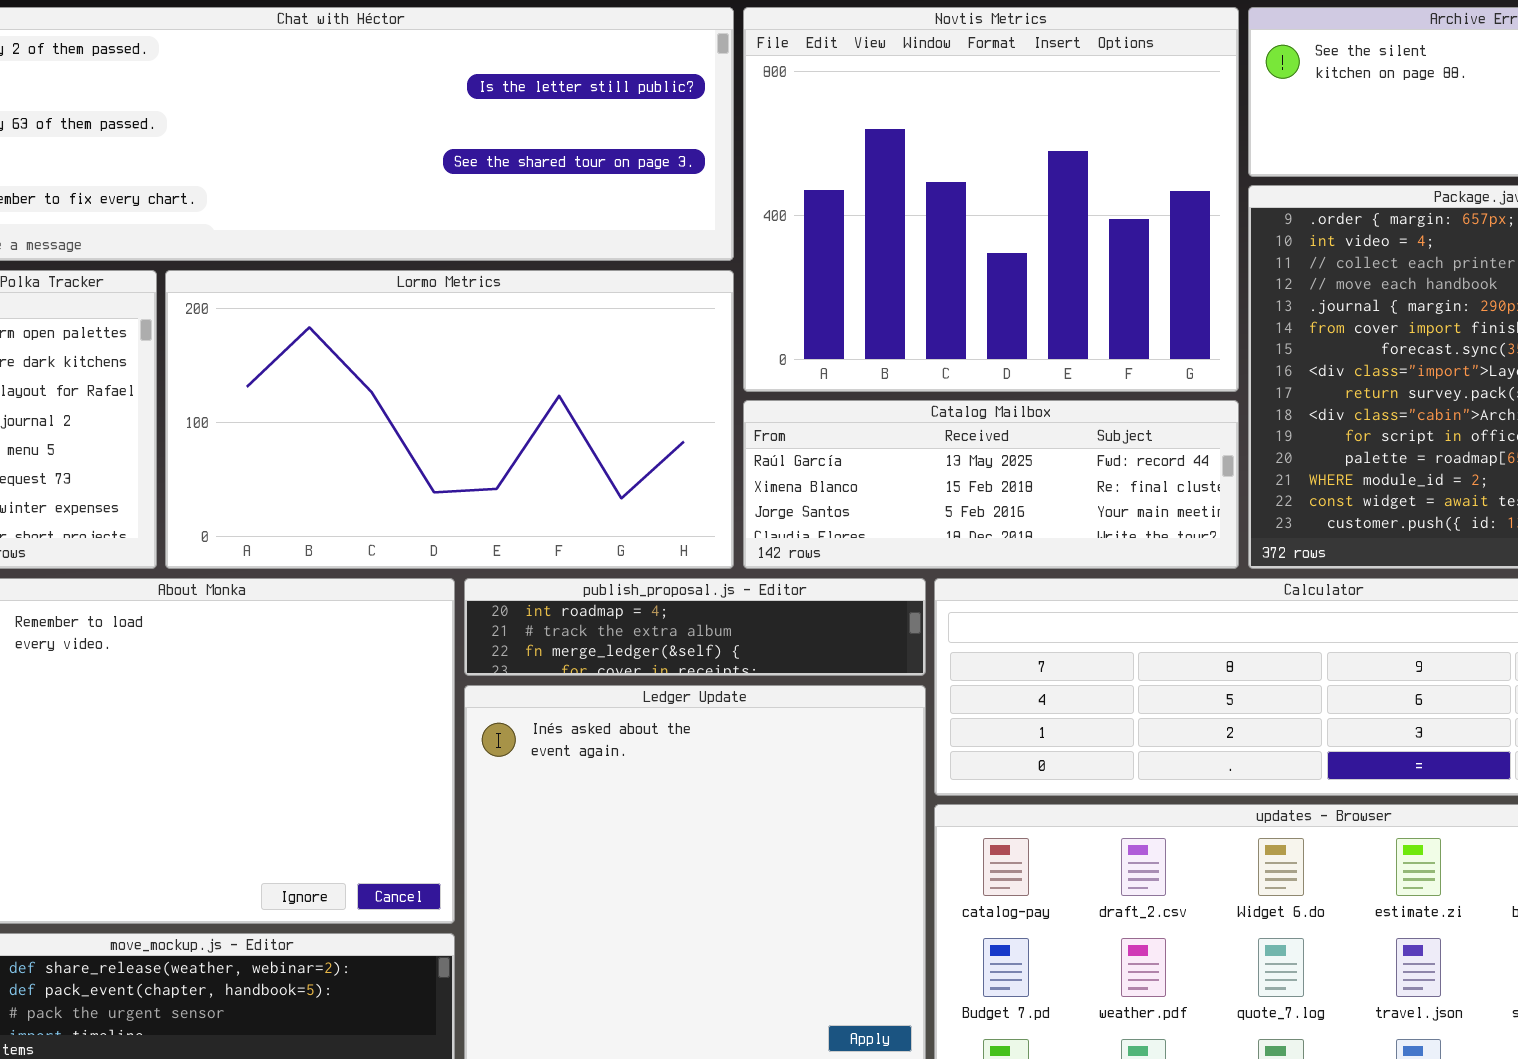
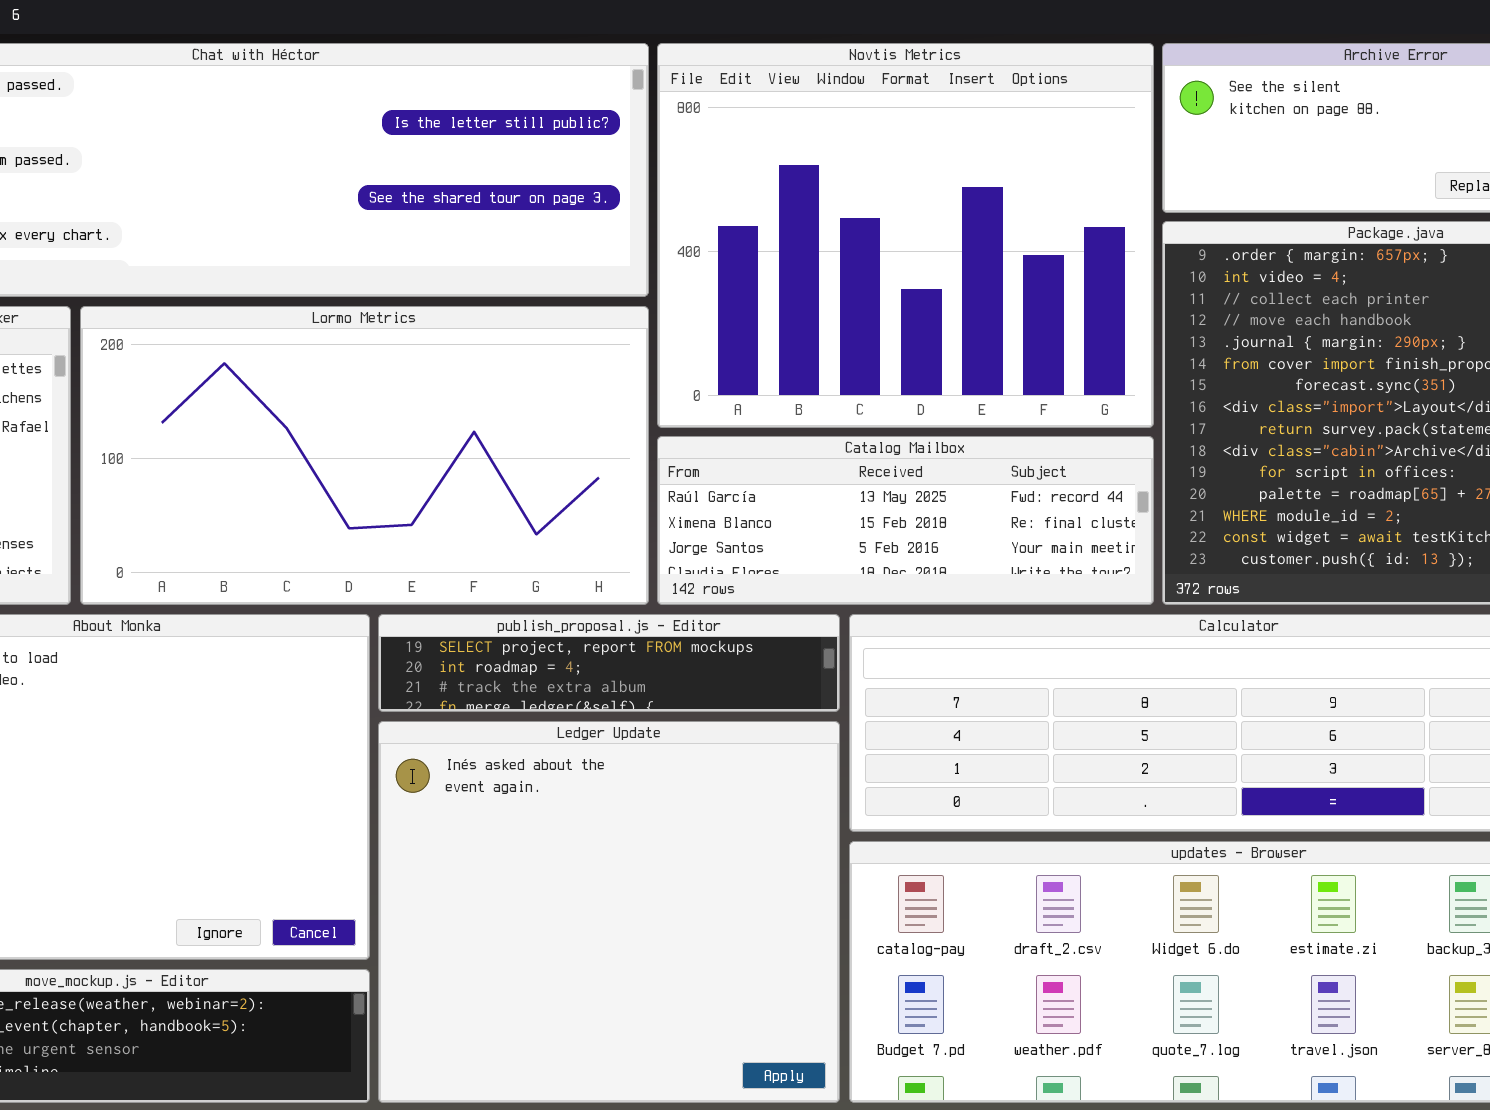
publish_proposal.js - Editor: [464,578,926,676] -> [378,614,840,712], scrolled up 1 row

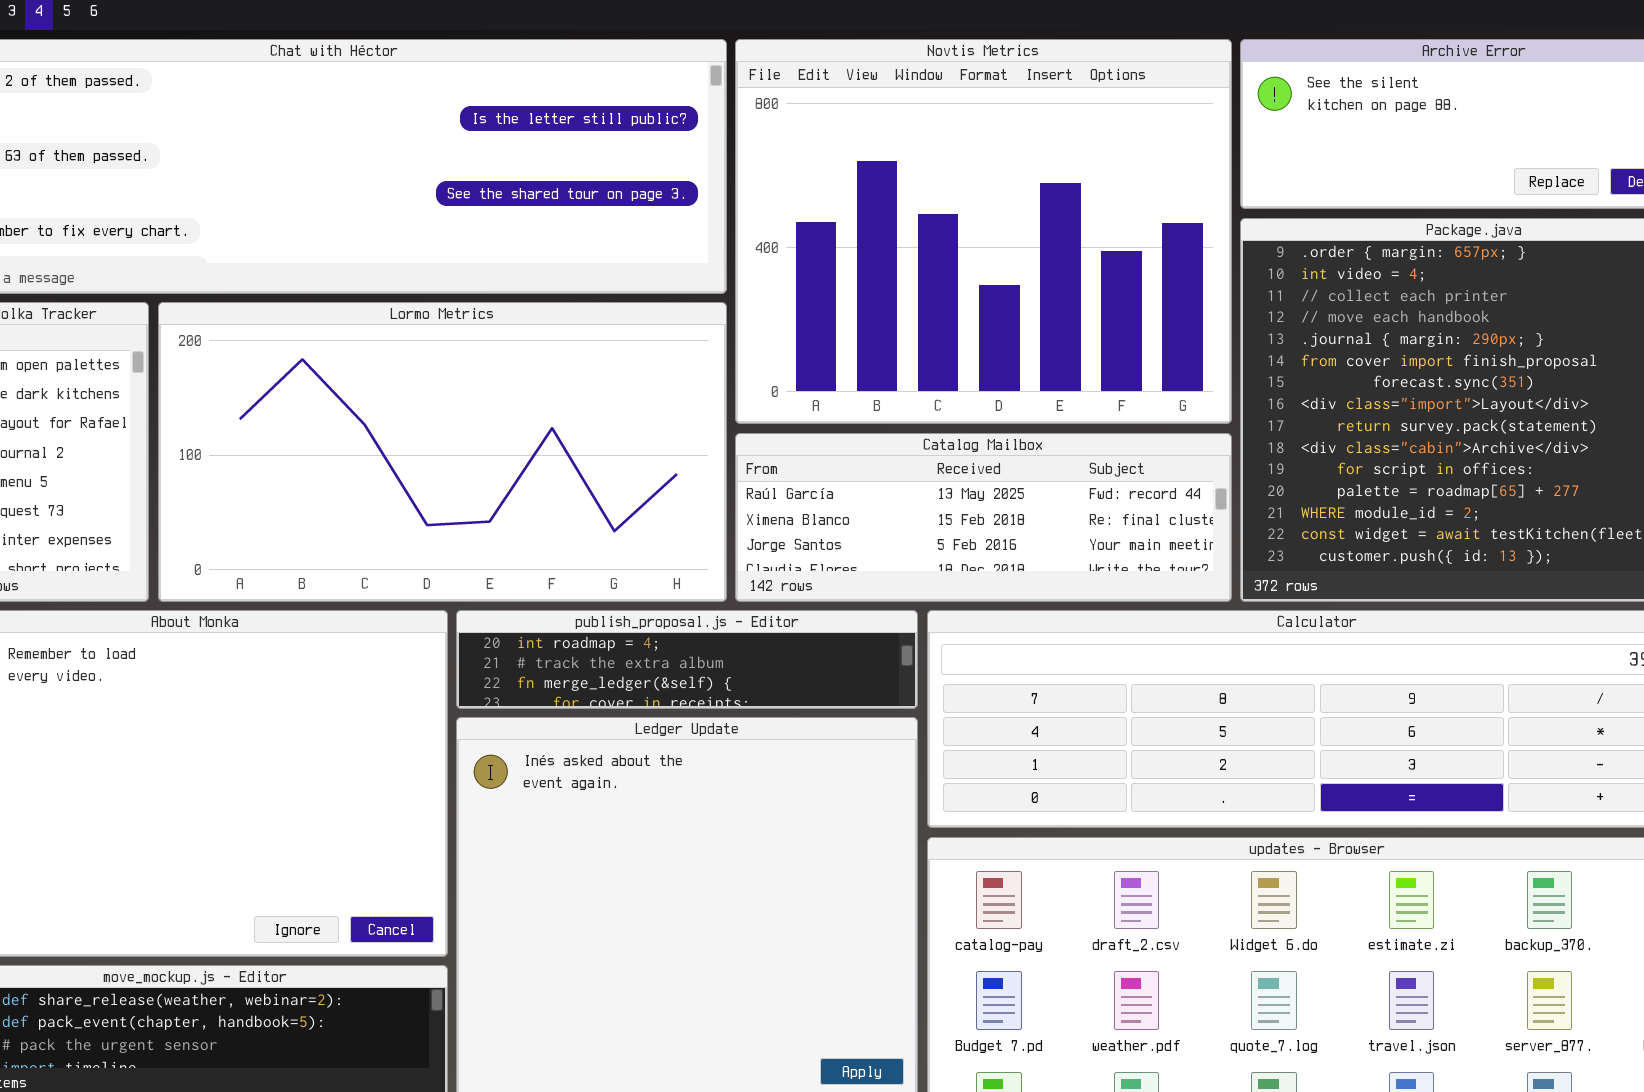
publish_proposal.js - Editor: [378,614,840,712] -> [456,610,918,709], scrolled down 1 row

